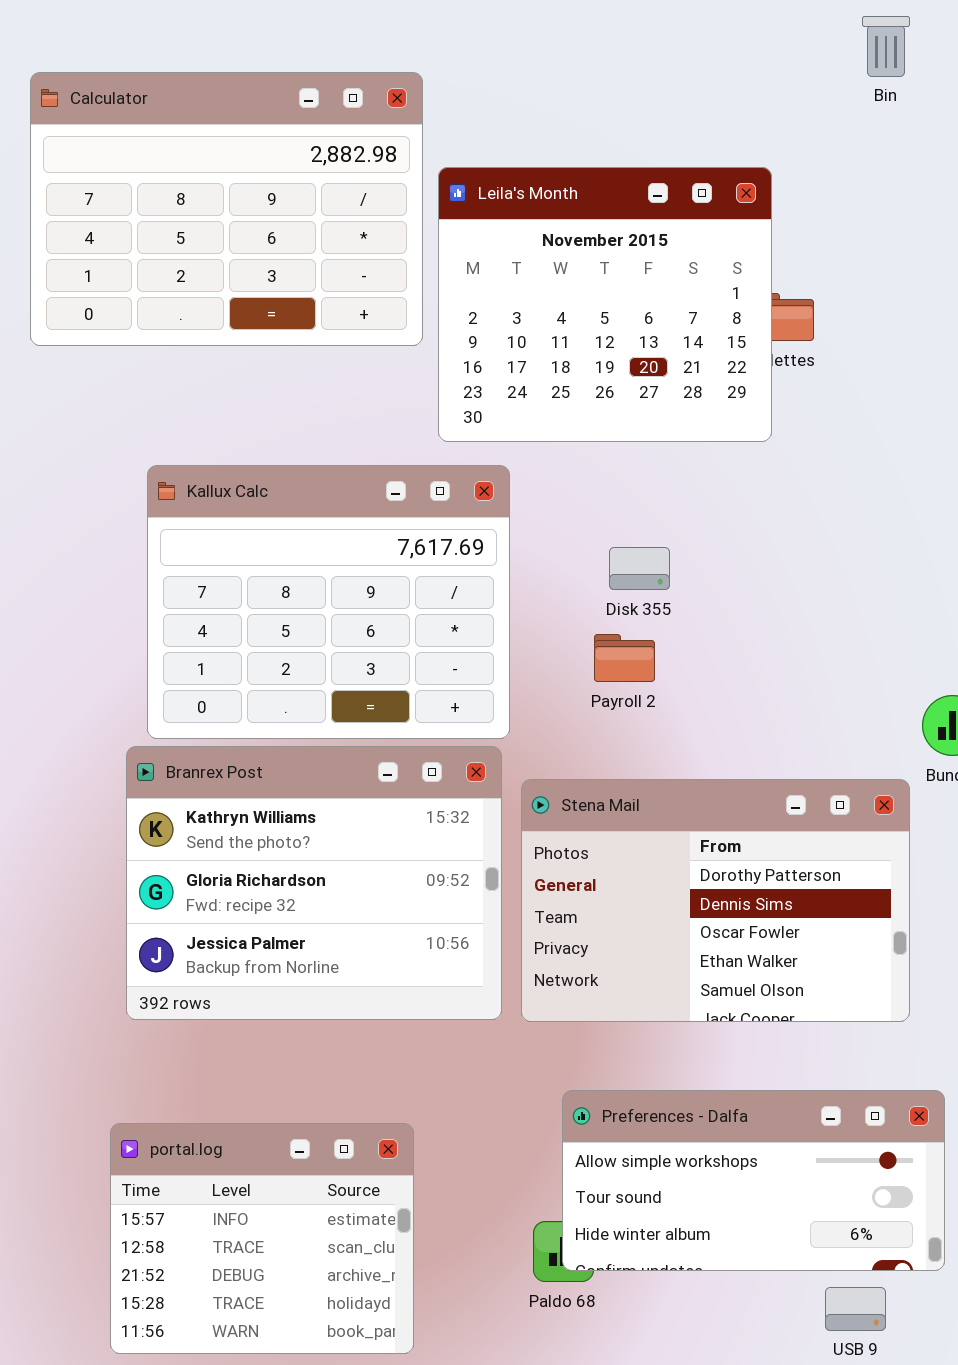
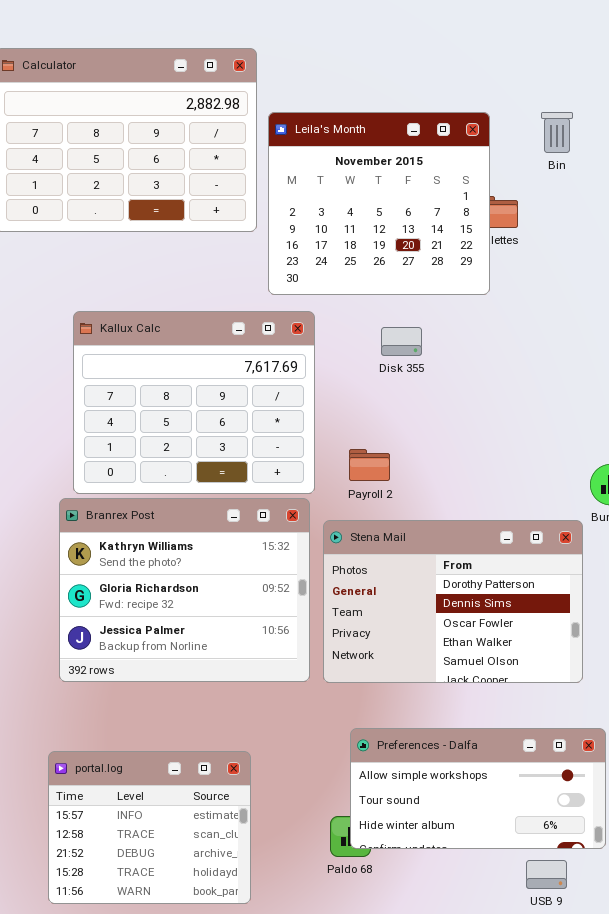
Bin: [862,16,910,77] -> [541,112,573,153], moved
Disk 355: [609,547,670,590] -> [381,327,422,356], moved
Payroll 2: [594,634,655,682] -> [349,449,390,481], moved

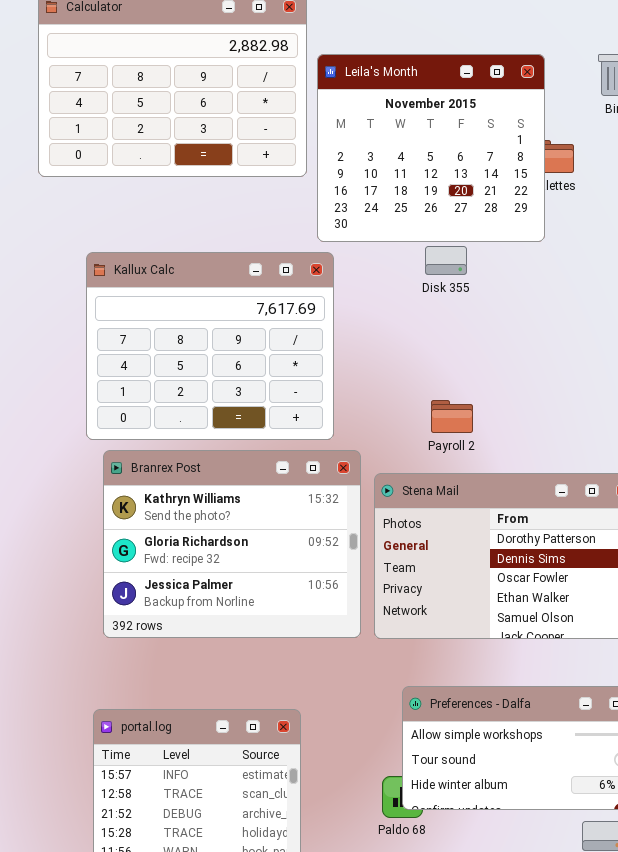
Kallux Calc: [73,311,315,494] -> [86,252,334,440], moved
Disk 355: [381,327,422,356] -> [425,246,467,275], moved
Payroll 2: [349,449,390,481] -> [431,400,473,433], moved

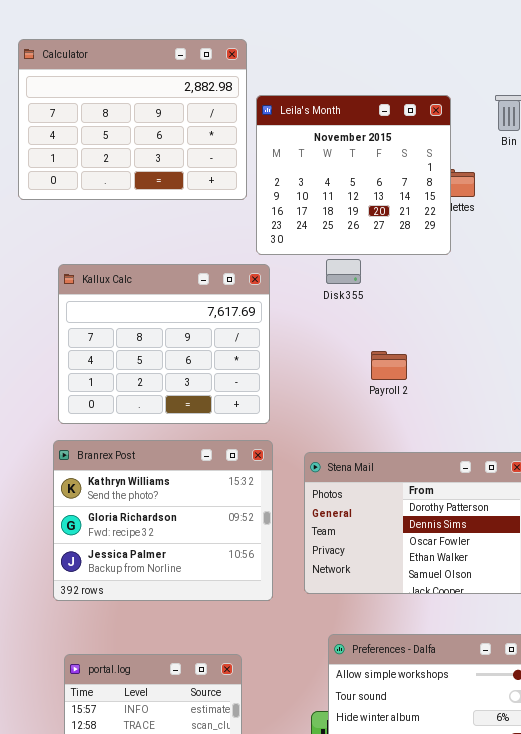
Disk 355: [425,246,467,275] -> [326,259,361,284], moved
Payroll 2: [431,400,473,433] -> [371,351,407,380], moved
Branrex Post: [103,450,361,638] -> [53,440,273,601], moved

